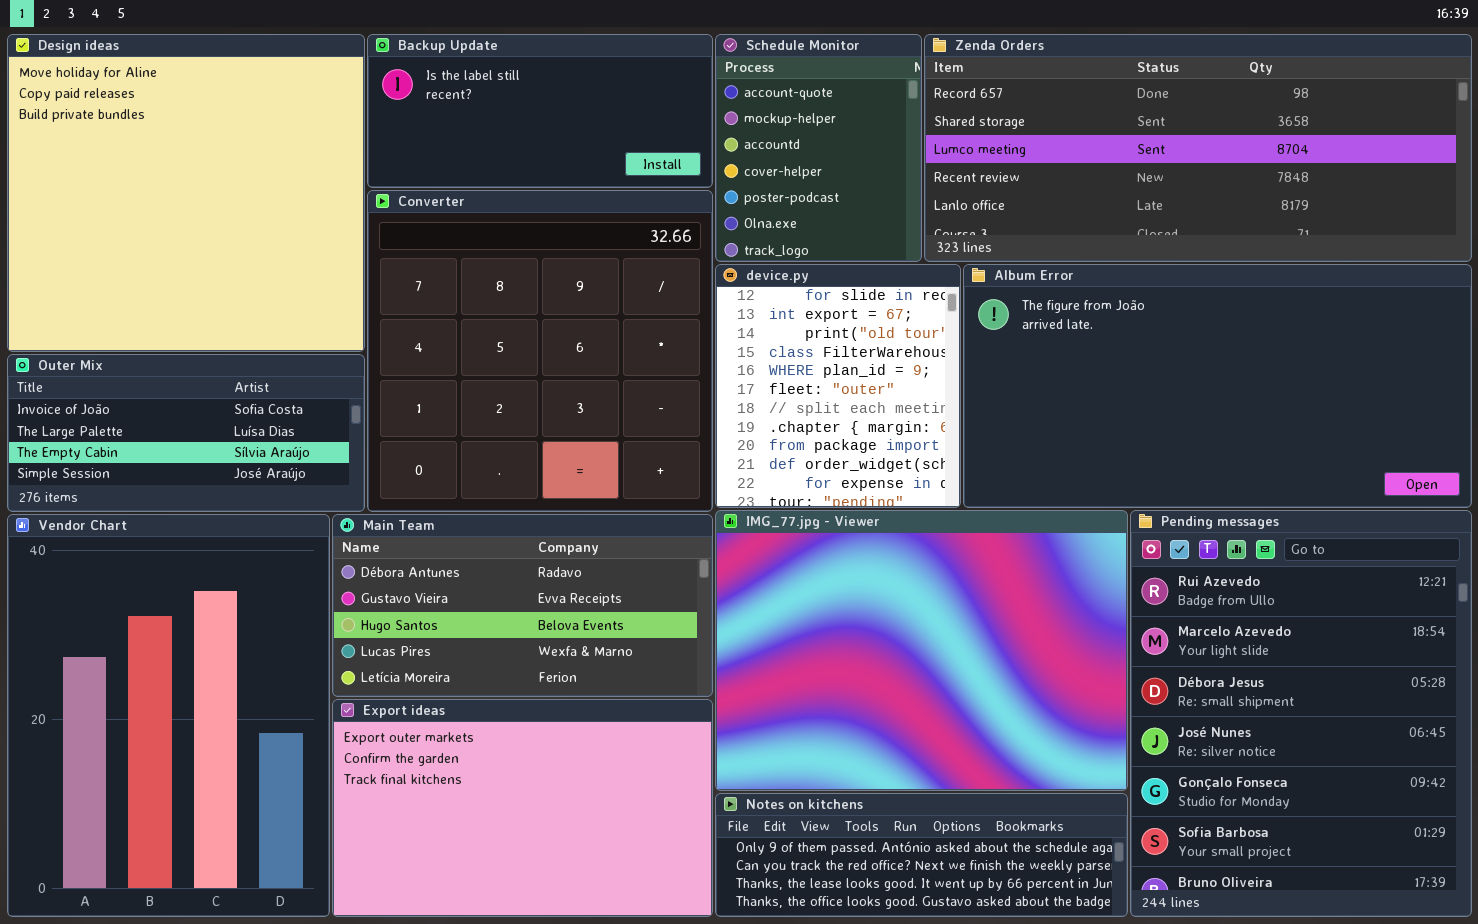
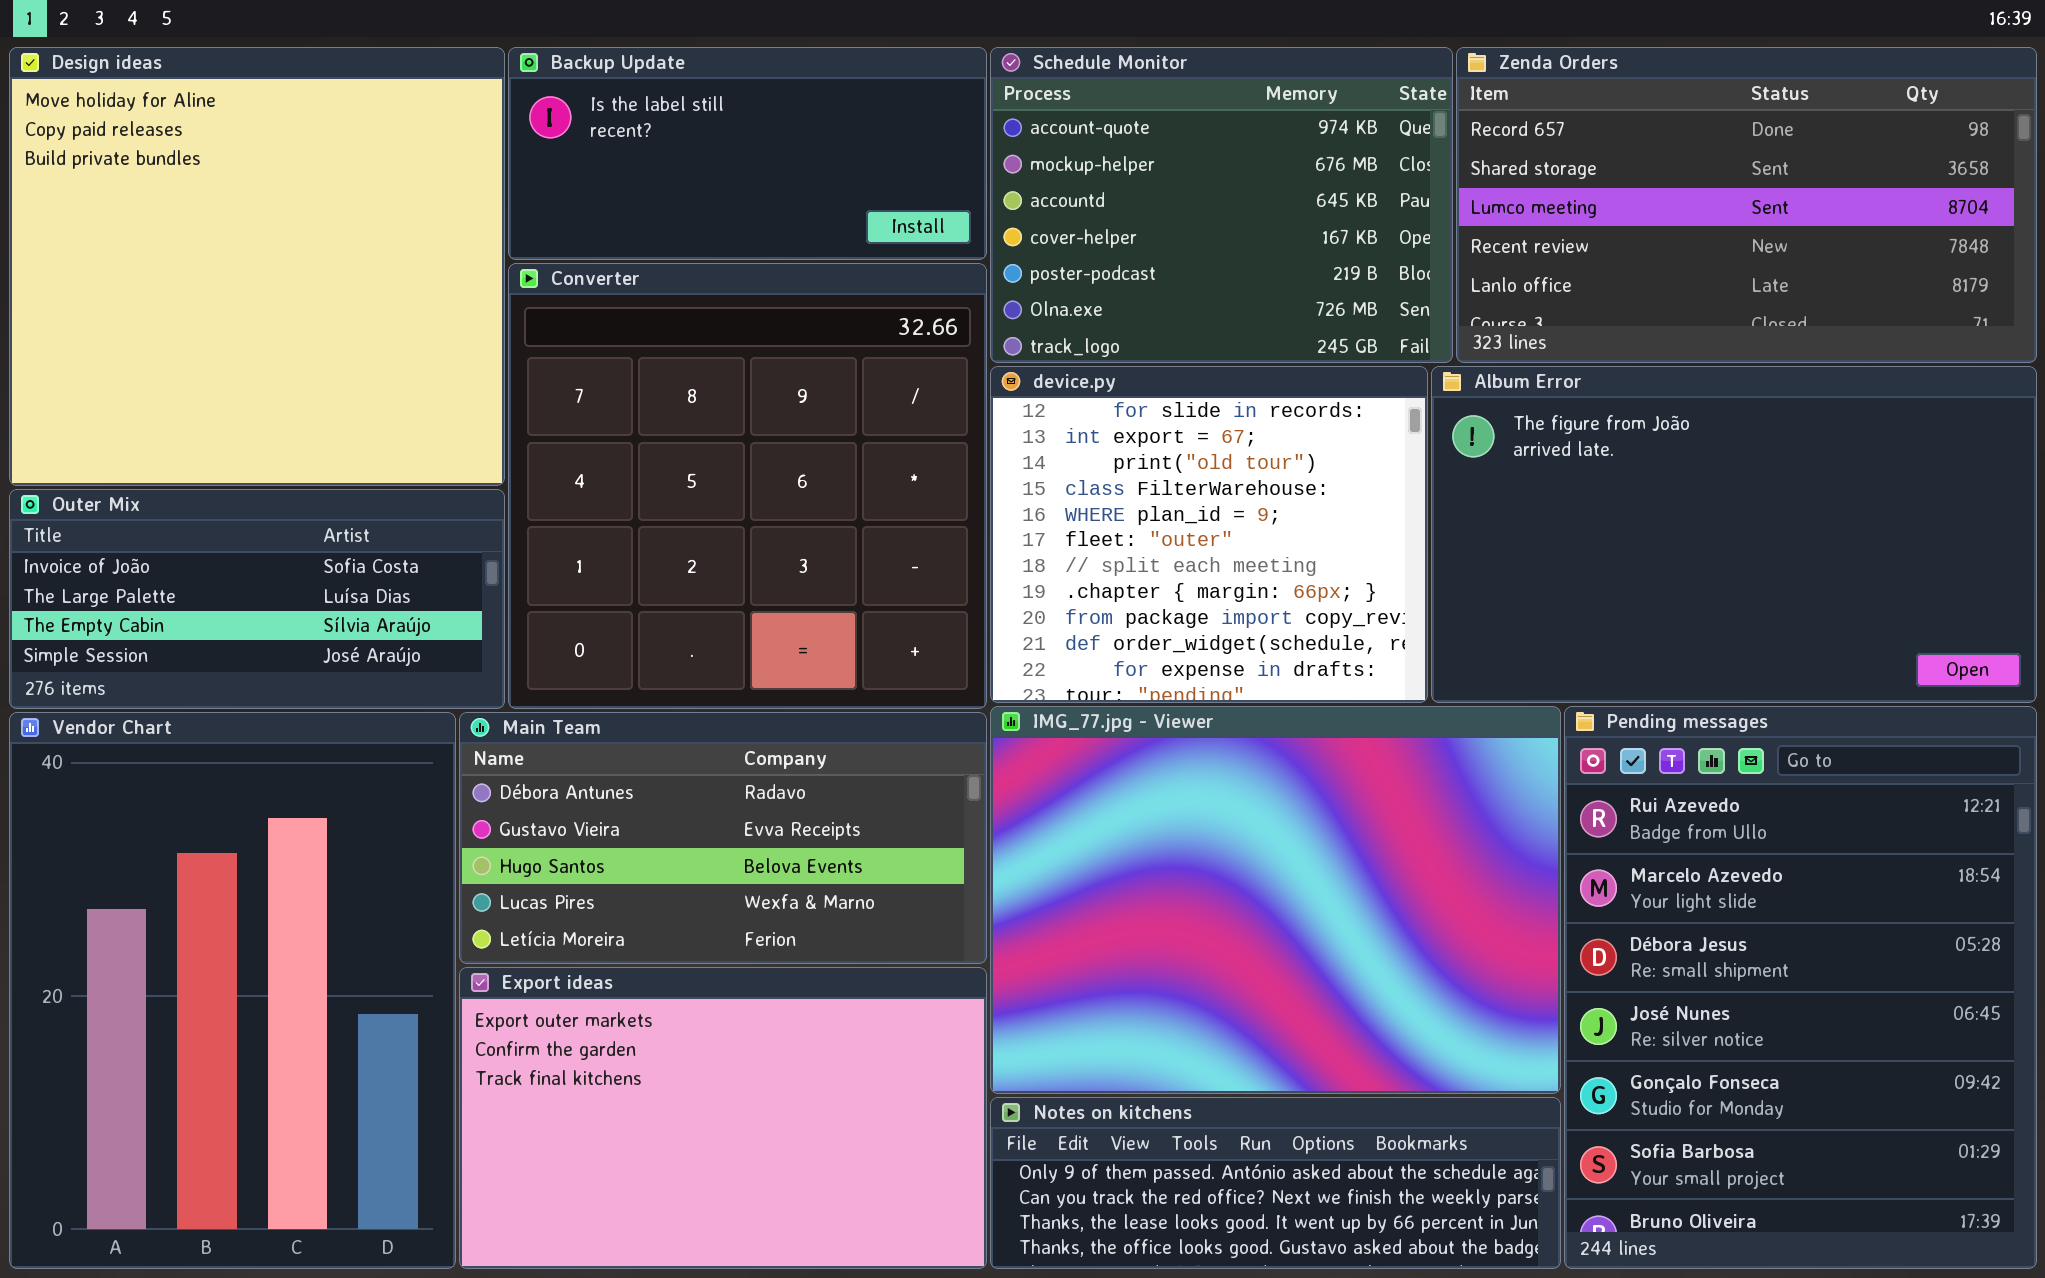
Schedule Monitor: [715,34,922,262] -> [990,47,1453,363], resized
Zenda Orders: [924,34,1472,262] -> [1456,47,2037,363], resized
device.py: [715,264,961,508] -> [990,366,1428,703], resized
Album Error: [963,264,1472,508] -> [1431,366,2037,703], resized

